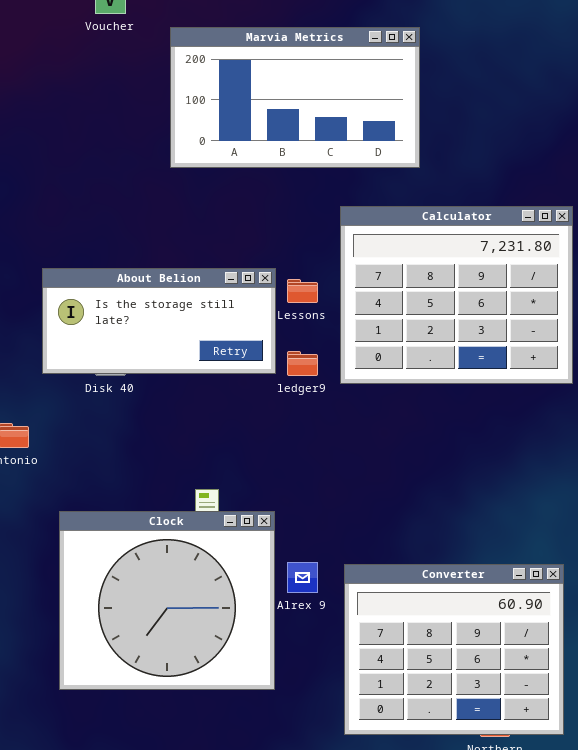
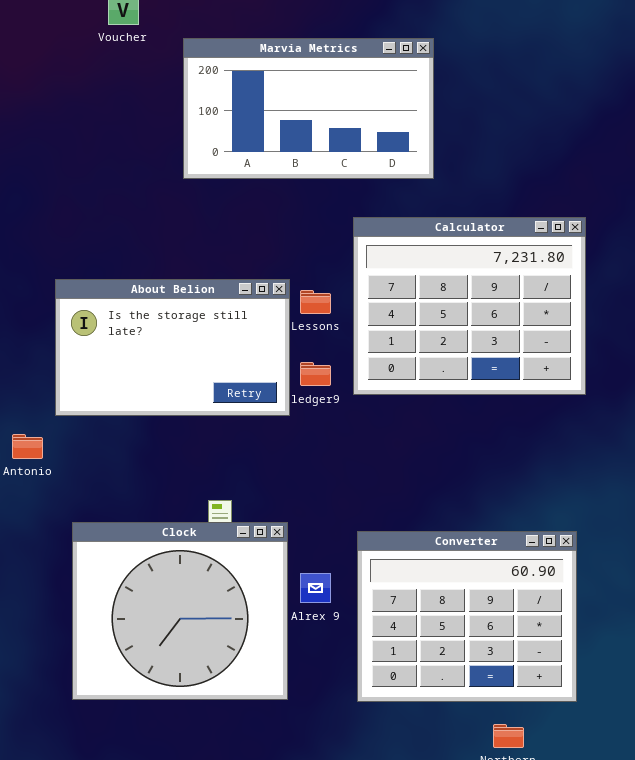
About Belion: [42,268,276,374] -> [55,279,290,416], resized
Converter: [344,564,564,735] -> [357,531,577,702], moved

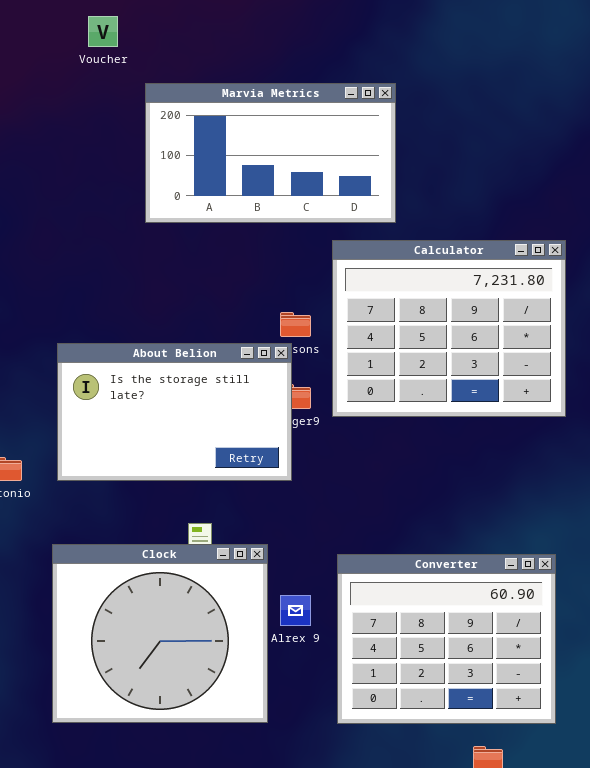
Marvia Metrics: [183,38,434,179] -> [145,83,396,223], moved
About Belion: [55,279,290,416] -> [57,343,292,481], moved

